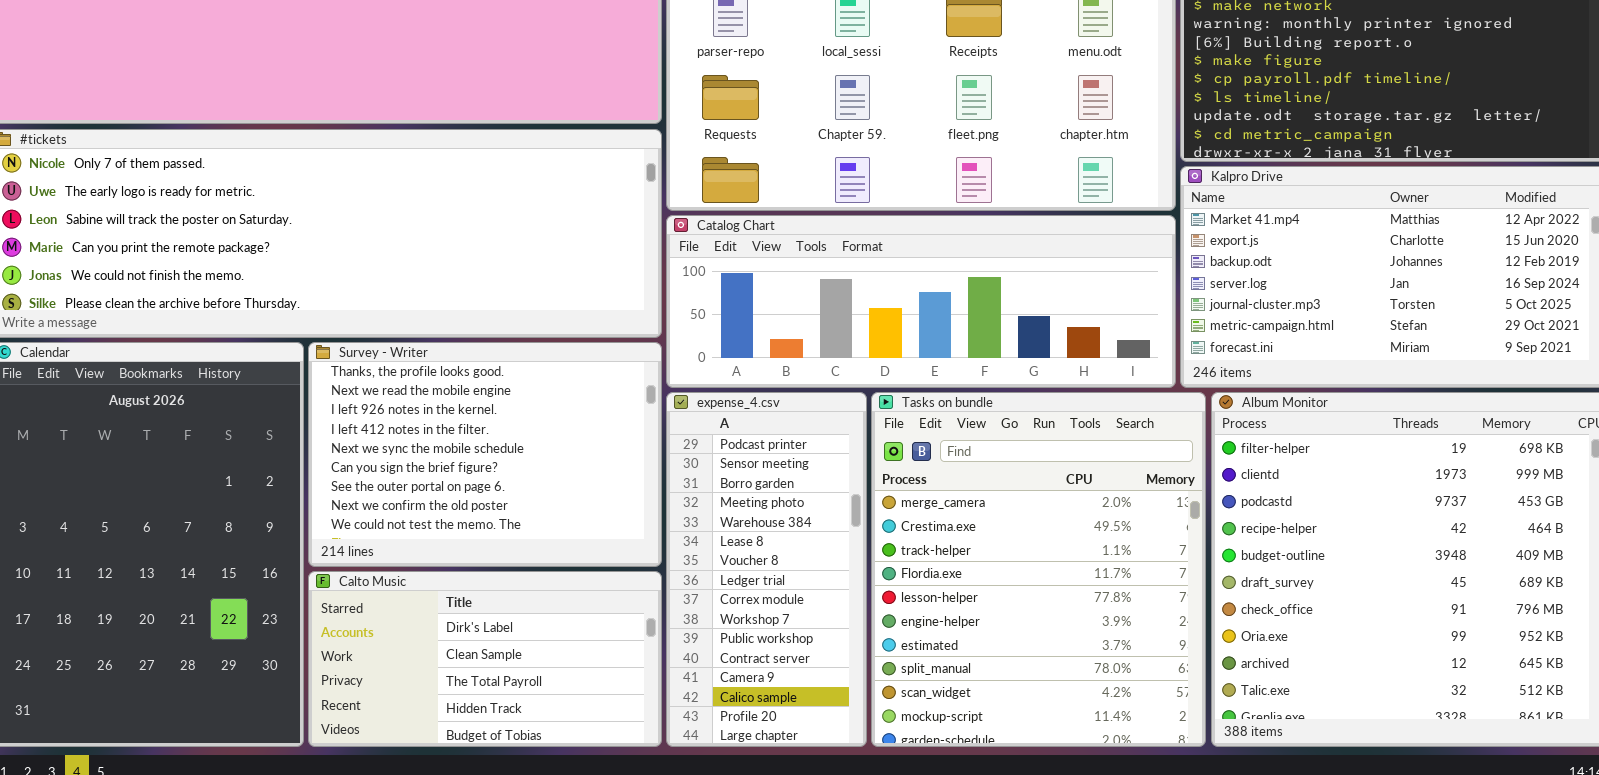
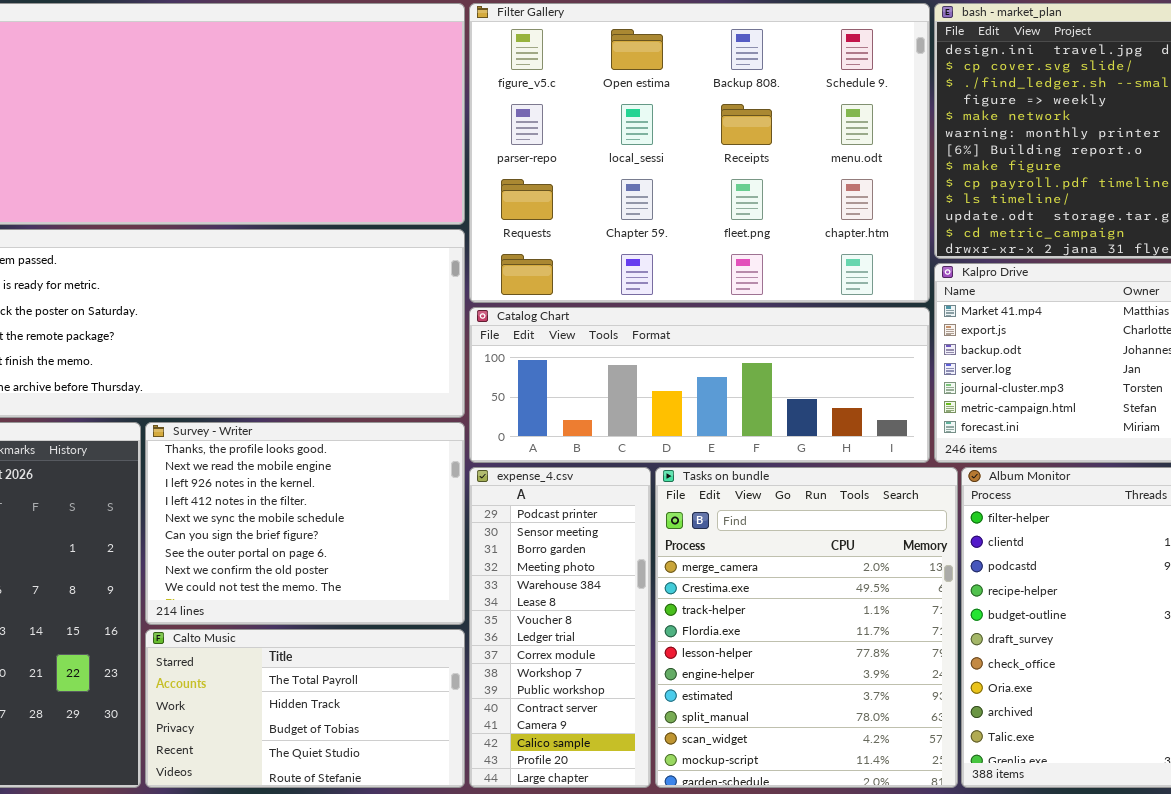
Calto Music: [308,571,662,747] -> [145,629,465,788], scrolled down 2 rows

